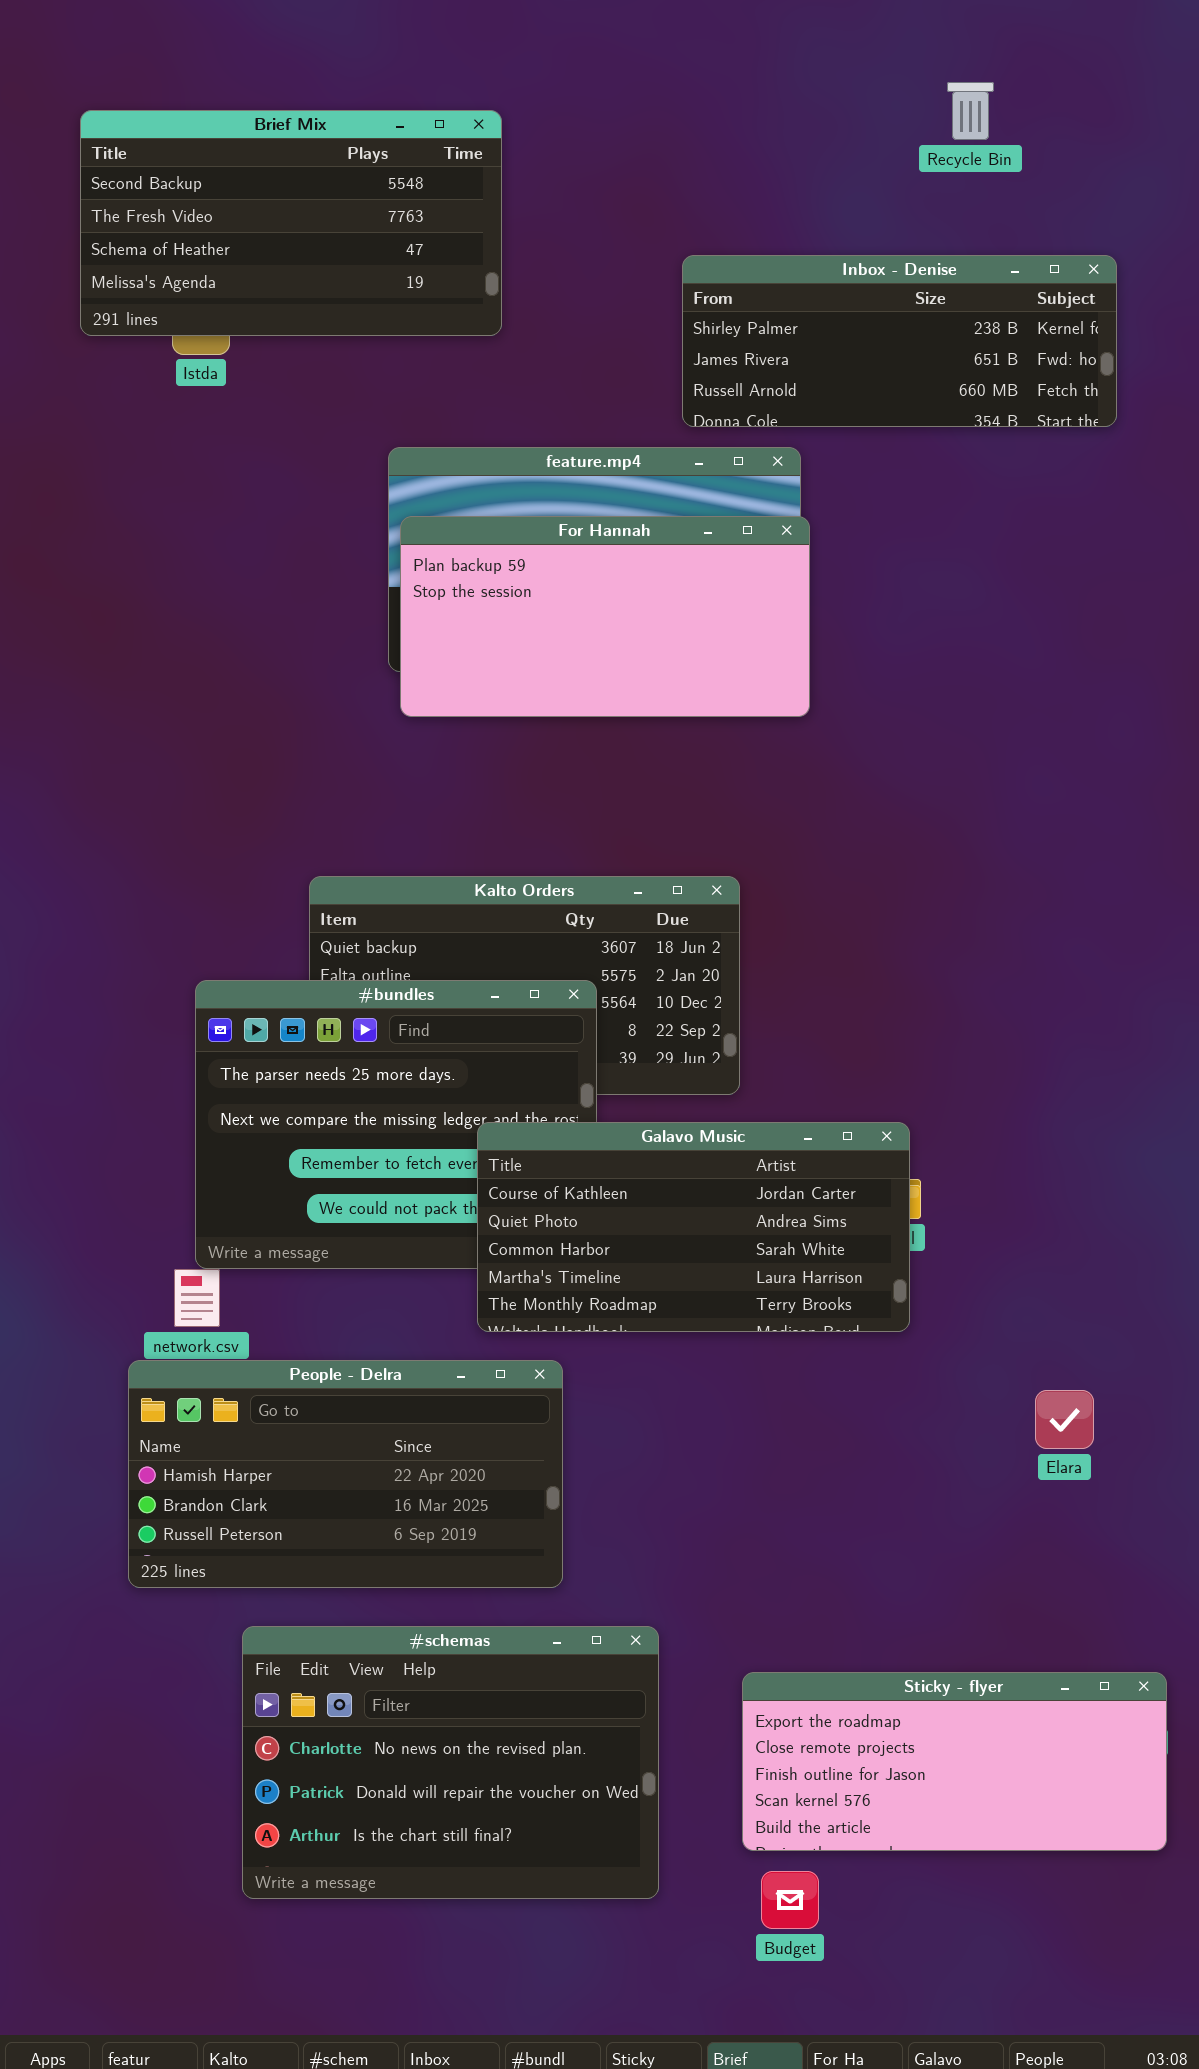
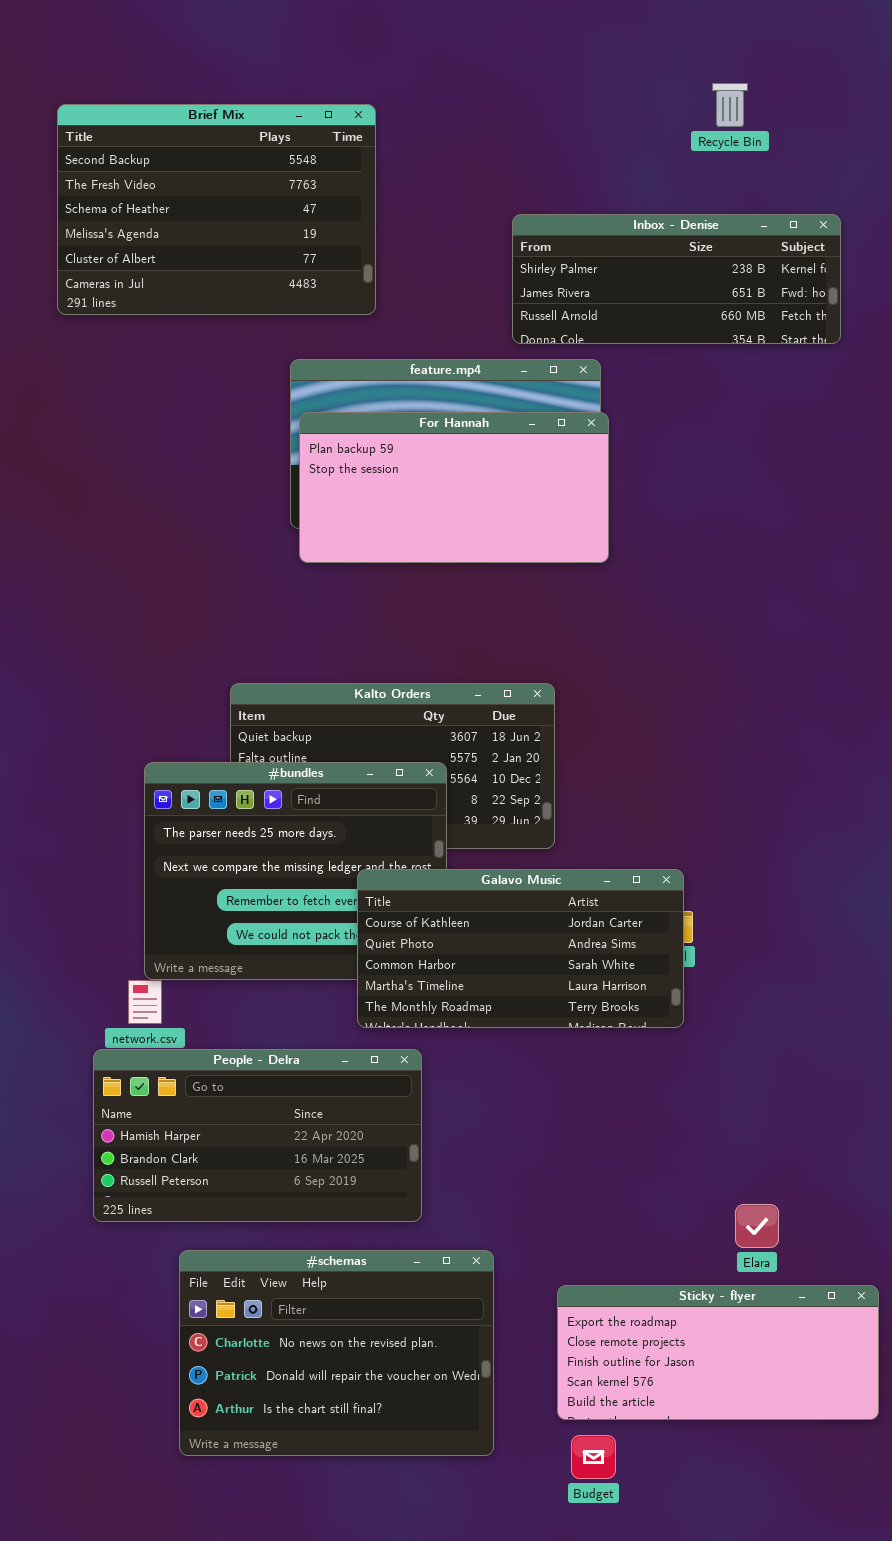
Brief Mix: [80,110,502,336] -> [57,104,376,315], resized
Elara: [1035,1390,1094,1449] -> [735,1204,779,1248], moved

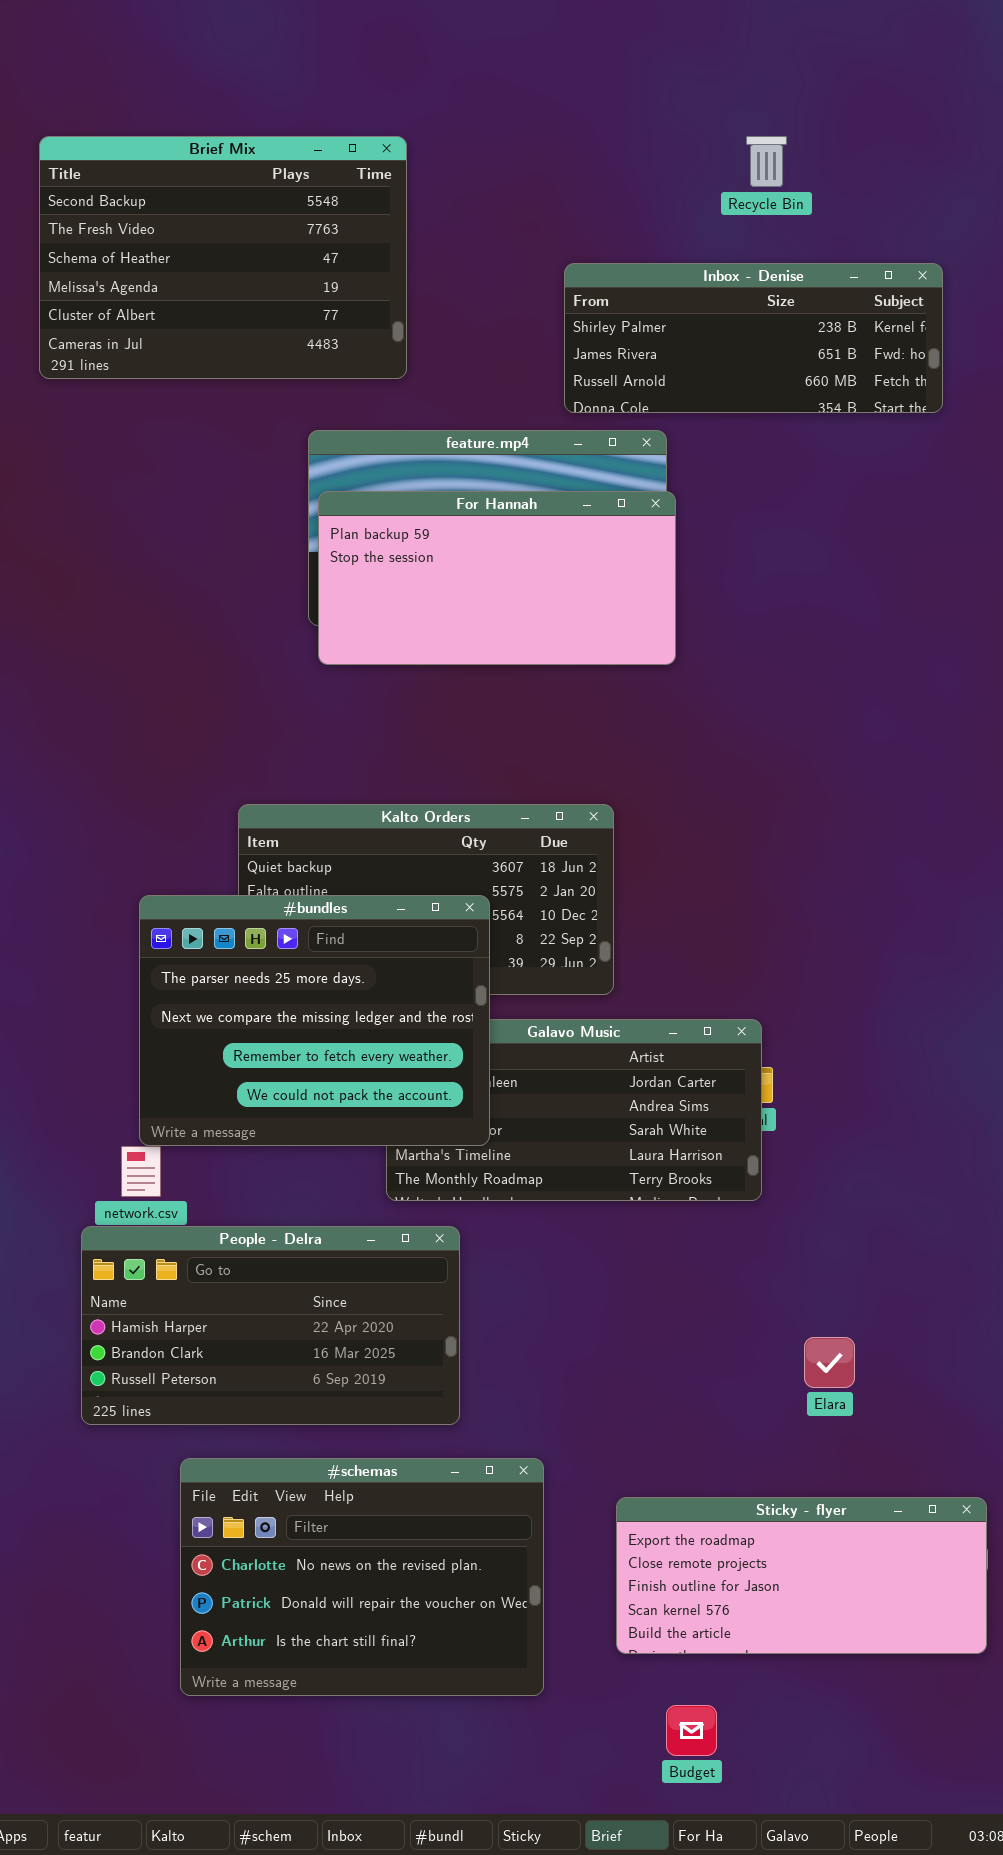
Recycle Bin: [712,83,748,127] -> [746,136,787,187], moved
#bundles: [144,762,447,980] -> [139,895,490,1146], raised
Elara: [735,1204,779,1248] -> [804,1337,855,1388], moved
Budget: [571,1435,616,1479] -> [666,1705,717,1756], moved

